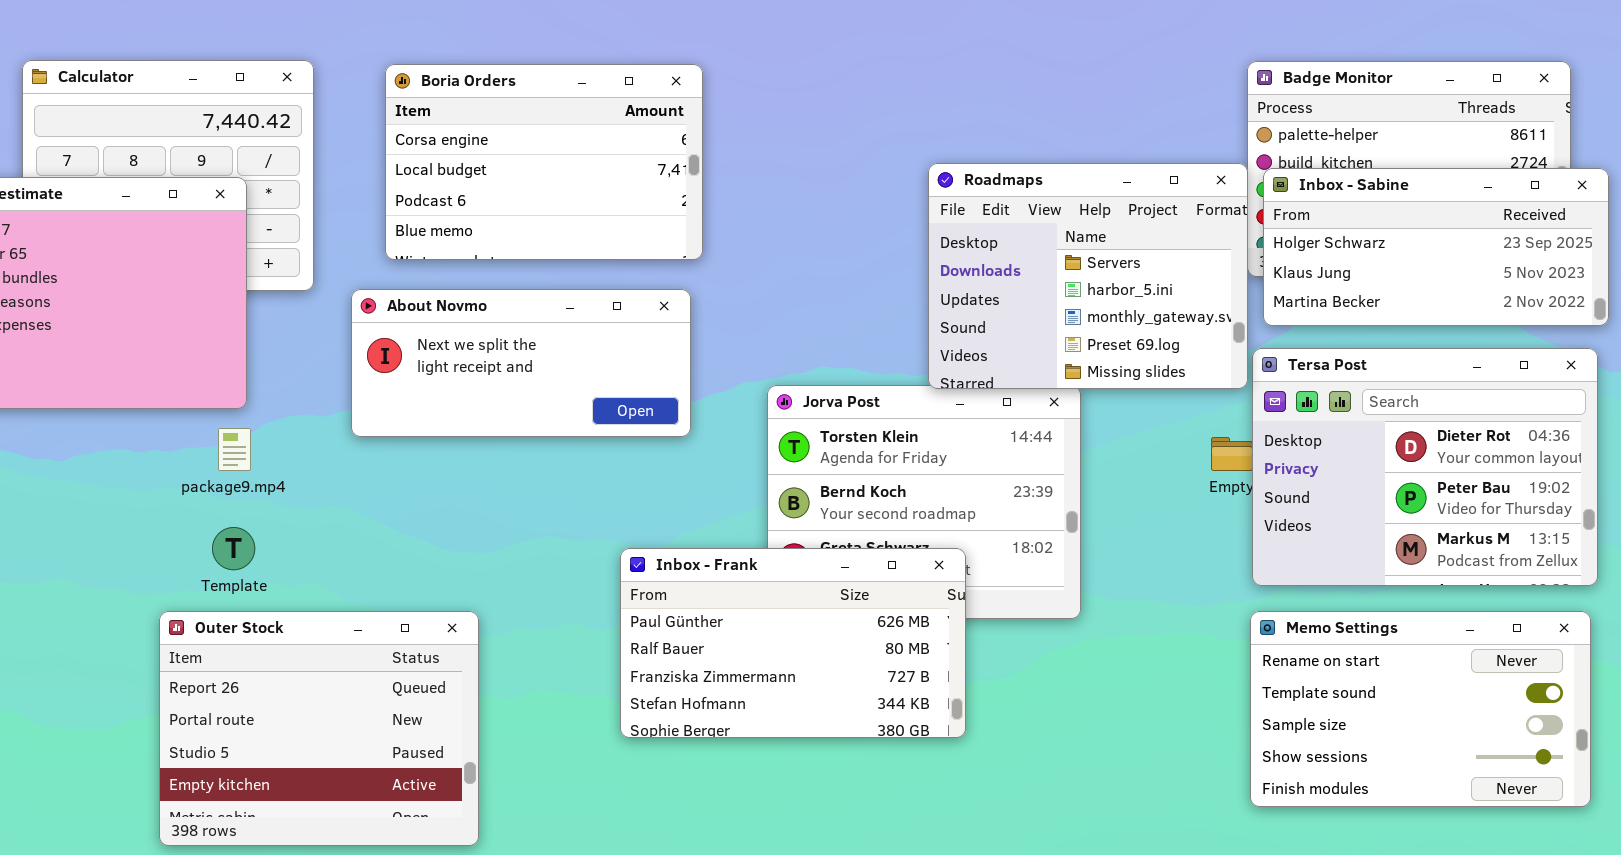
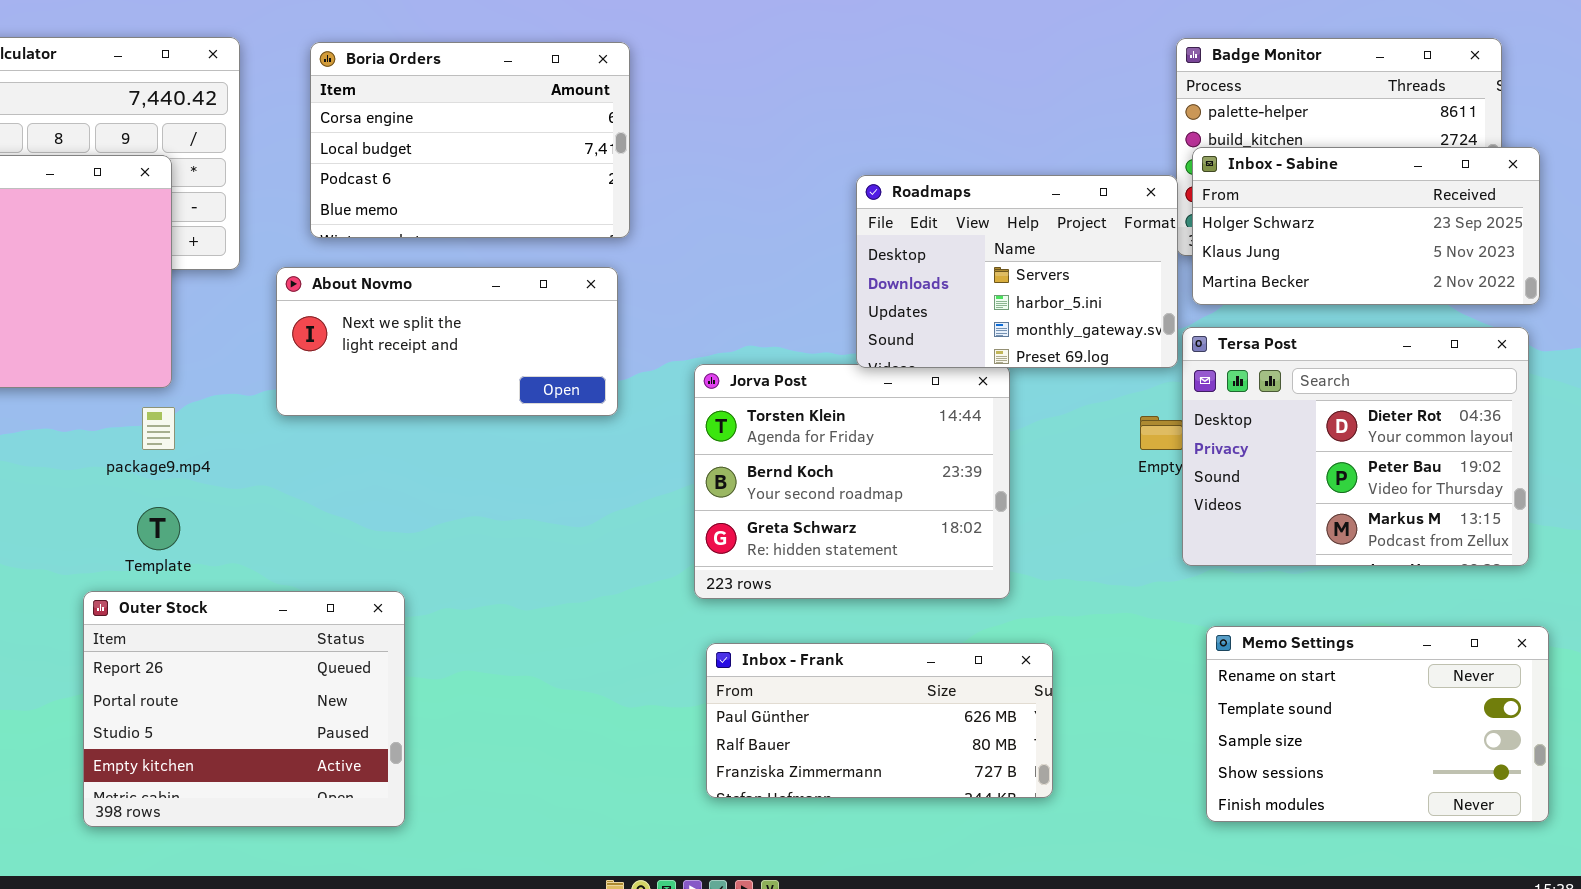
Roadmaps: [928,163,1248,389] -> [856,175,1178,368], resized
Inbox - Frank: [620,548,966,738] -> [706,643,1053,798], moved, resized
Memo Settings: [1250,611,1591,807] -> [1206,626,1549,822], moved

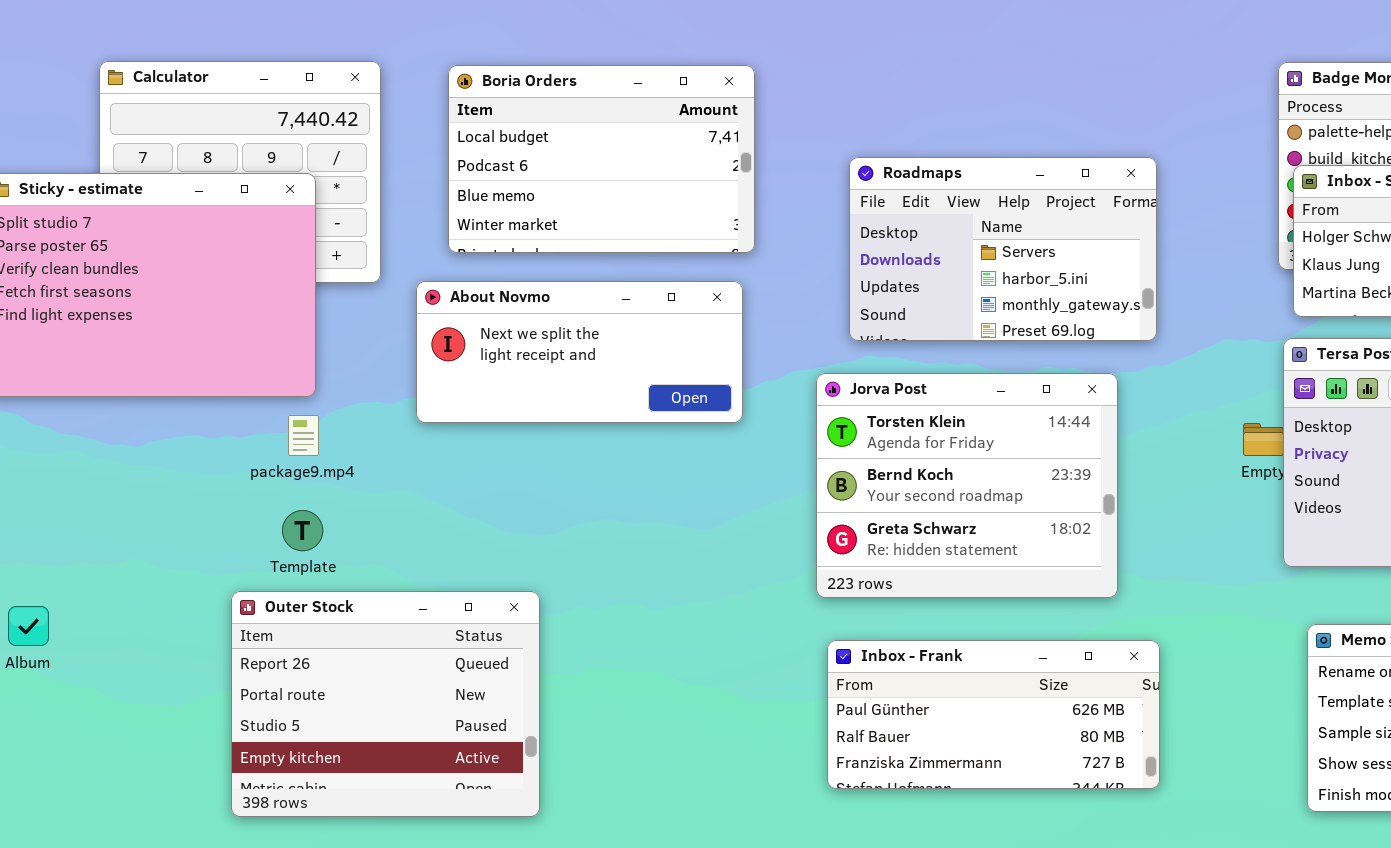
Boria Orders: [310,42,630,238] -> [448,65,755,253], scrolled down 1 row
Roadmaps: [856,175,1178,368] -> [849,157,1157,341], moved

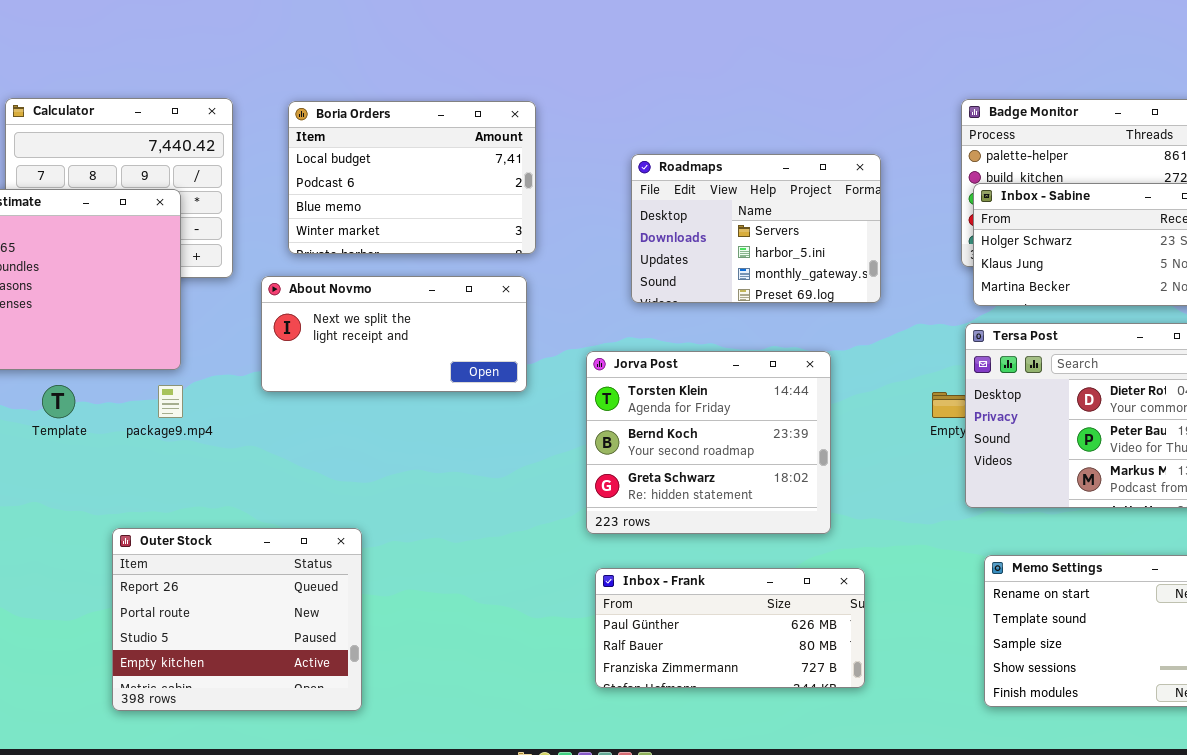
Roadmaps: [849,157,1157,341] -> [631,154,881,303], moved
Template: [282,510,323,551] -> [42,385,75,418], moved

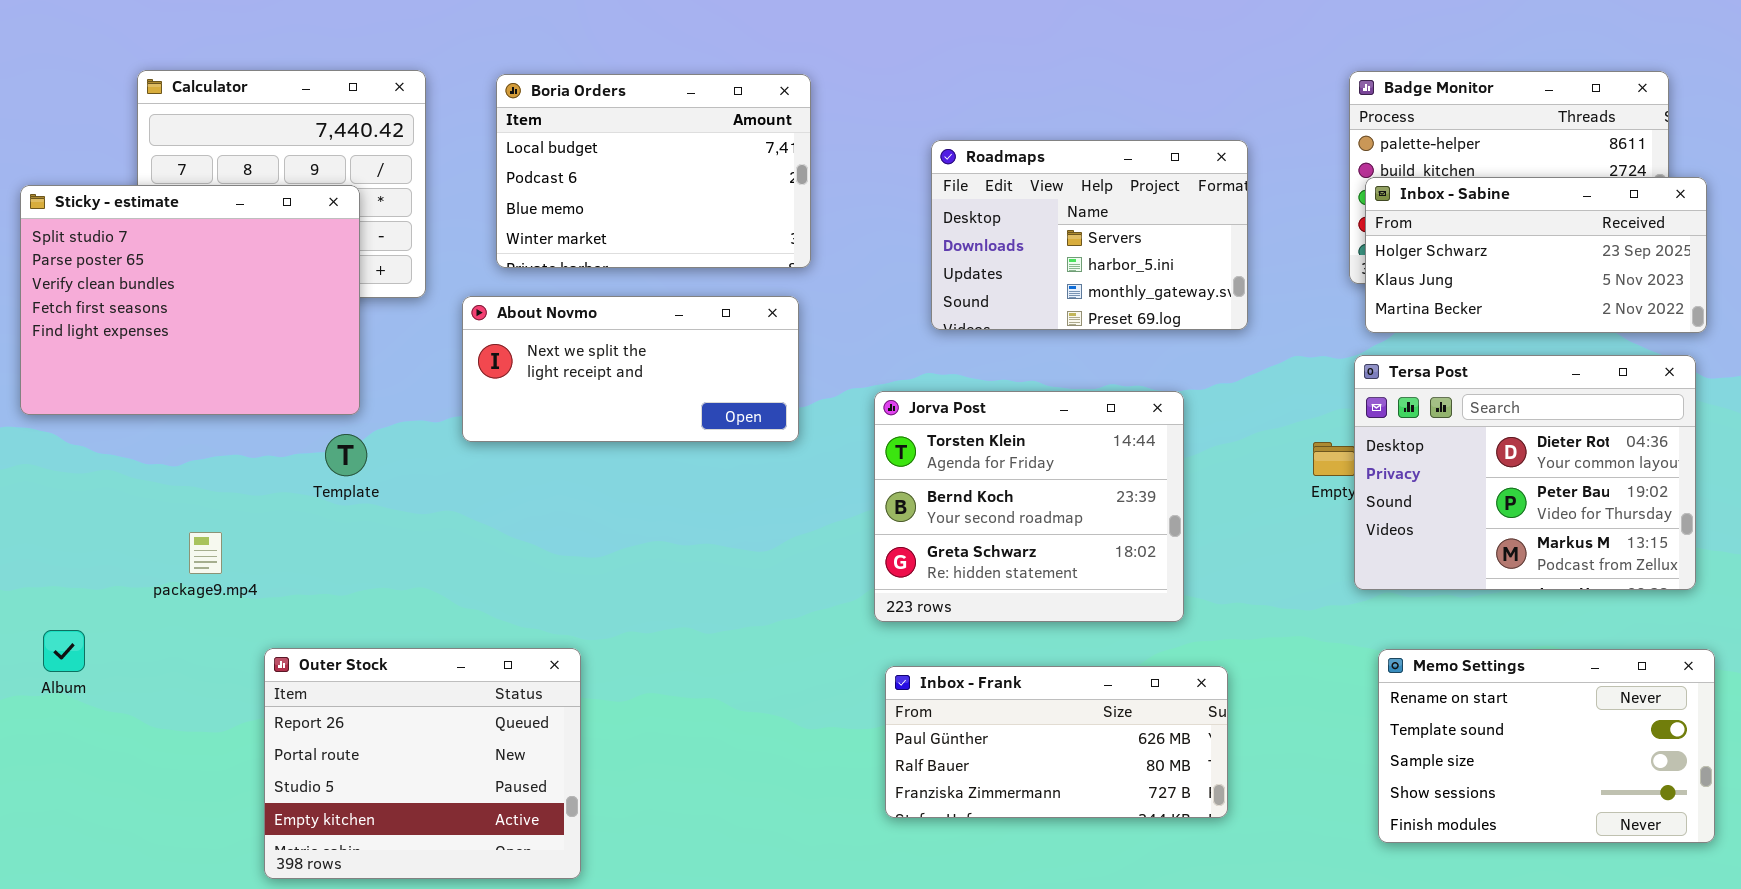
Template: [42,385,75,418] -> [325,434,367,476], moved
package9.mp4: [158,385,183,418] -> [189,532,222,574], moved
Outer Stock: [112,528,362,711] -> [264,648,581,879], moved

